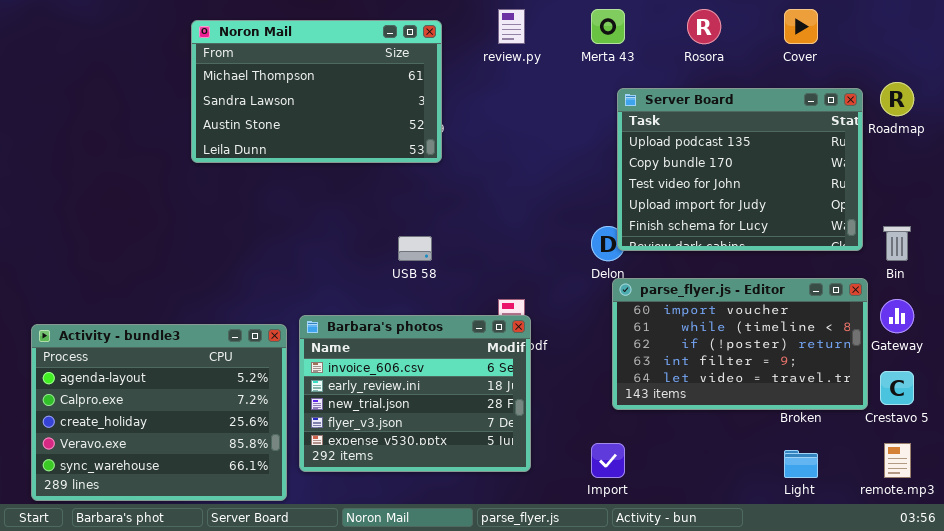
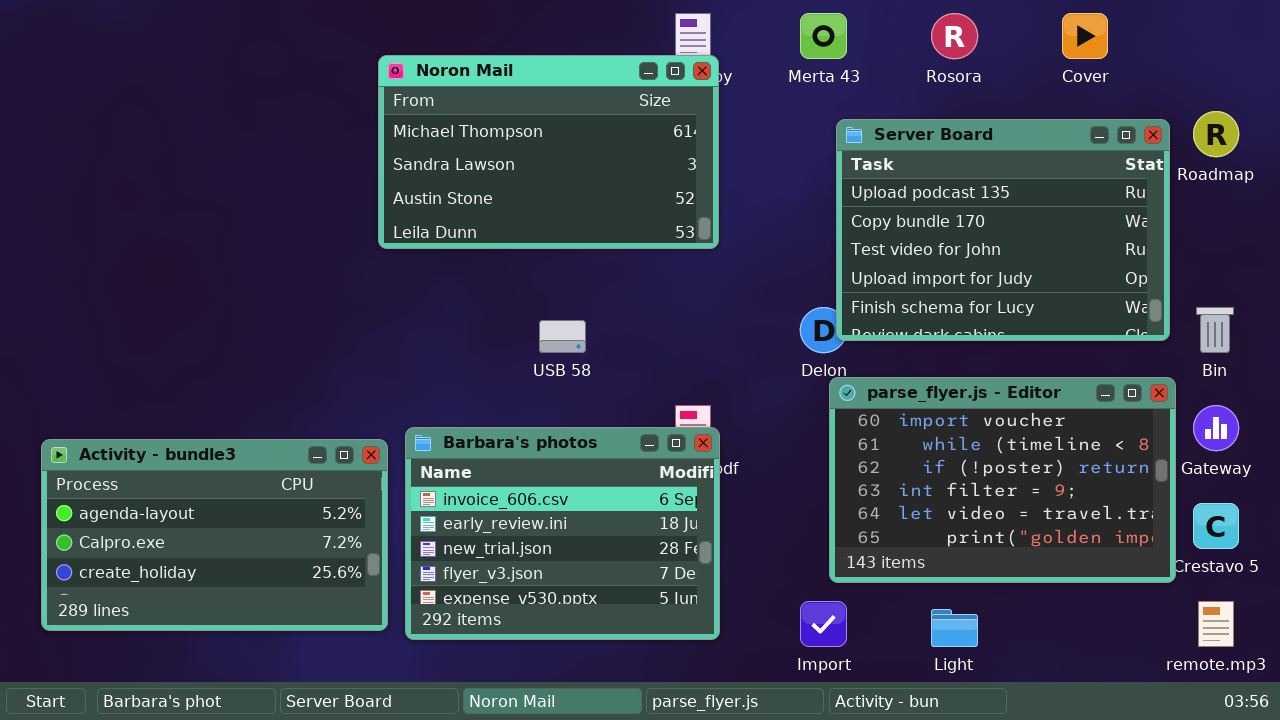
Noron Mail: [191,20,442,163] -> [378,55,719,249], moved
parse_flyer.js - Editor: [612,278,868,410] -> [829,377,1176,583], resized
Activity - bundle3: [31,324,287,501] -> [41,439,388,631], resized
Light: [784,450,818,478] -> [931,609,978,647], moved

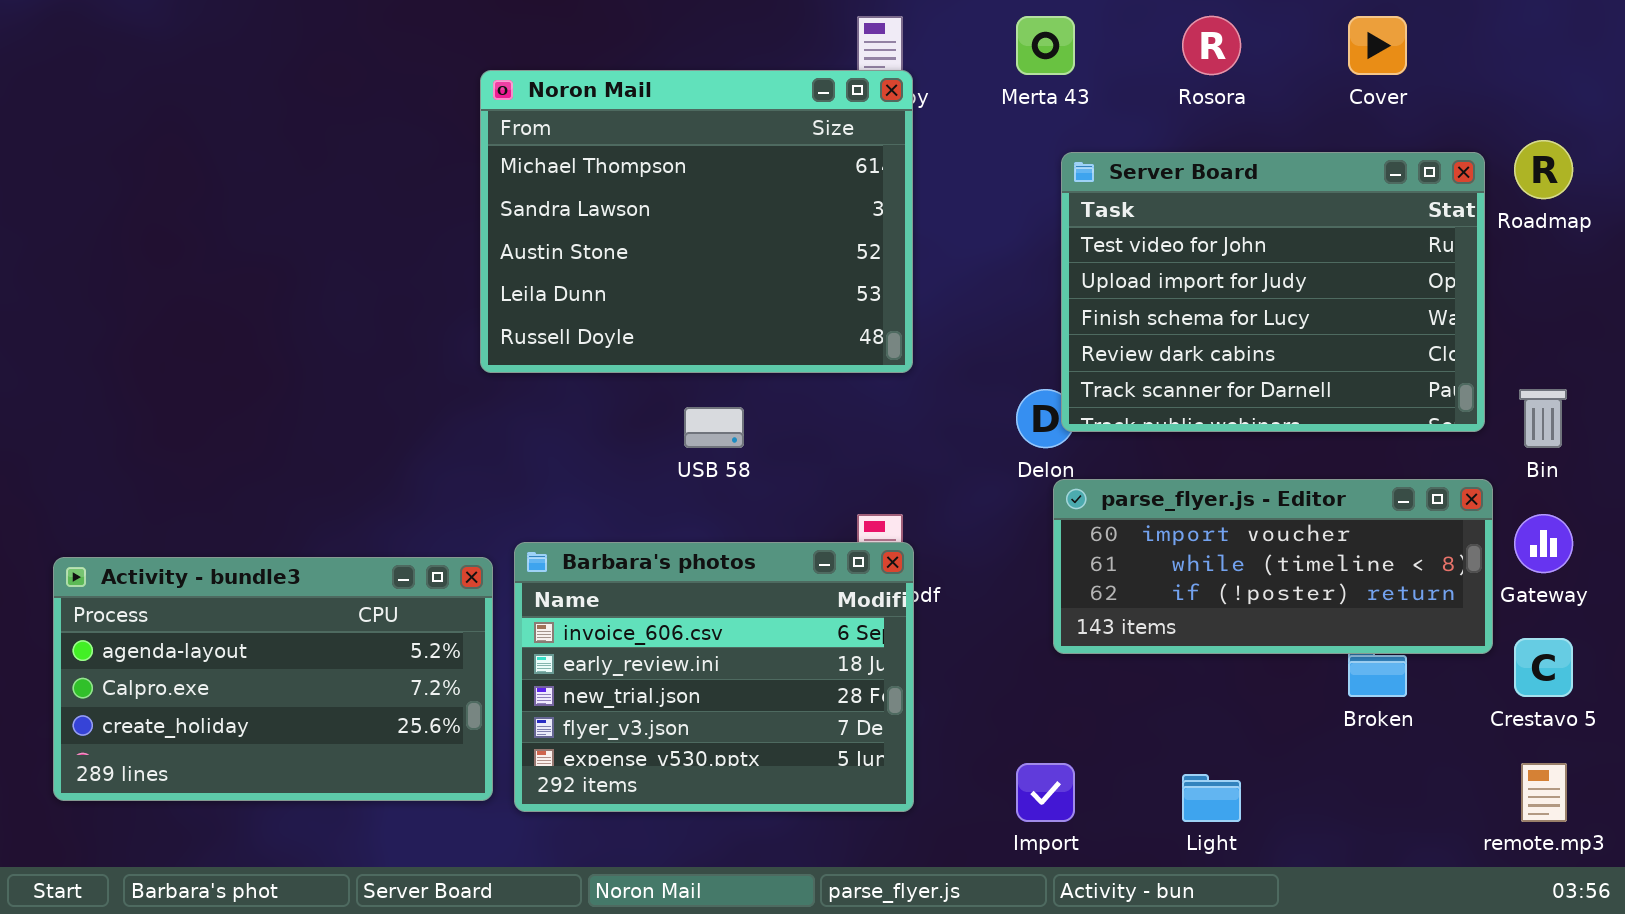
Noron Mail: [378,55,719,249] -> [480,70,913,373], resized
Server Board: [836,119,1170,341] -> [1061,152,1485,432], scrolled down 2 rows
parse_flyer.js - Editor: [829,377,1176,583] -> [1053,479,1493,654], resized

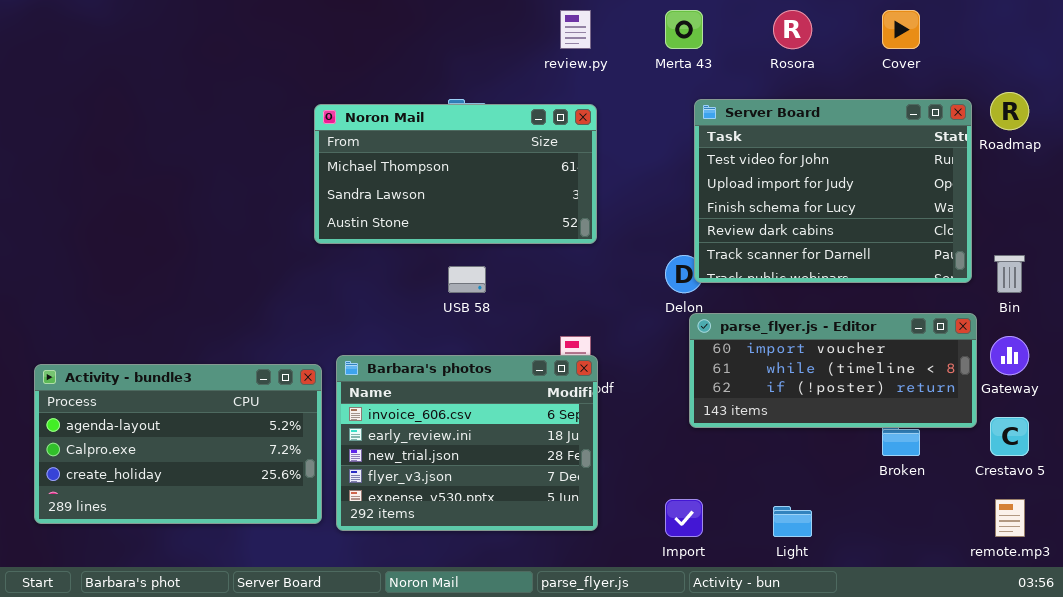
Noron Mail: [480,70,913,373] -> [314,104,597,244], resized

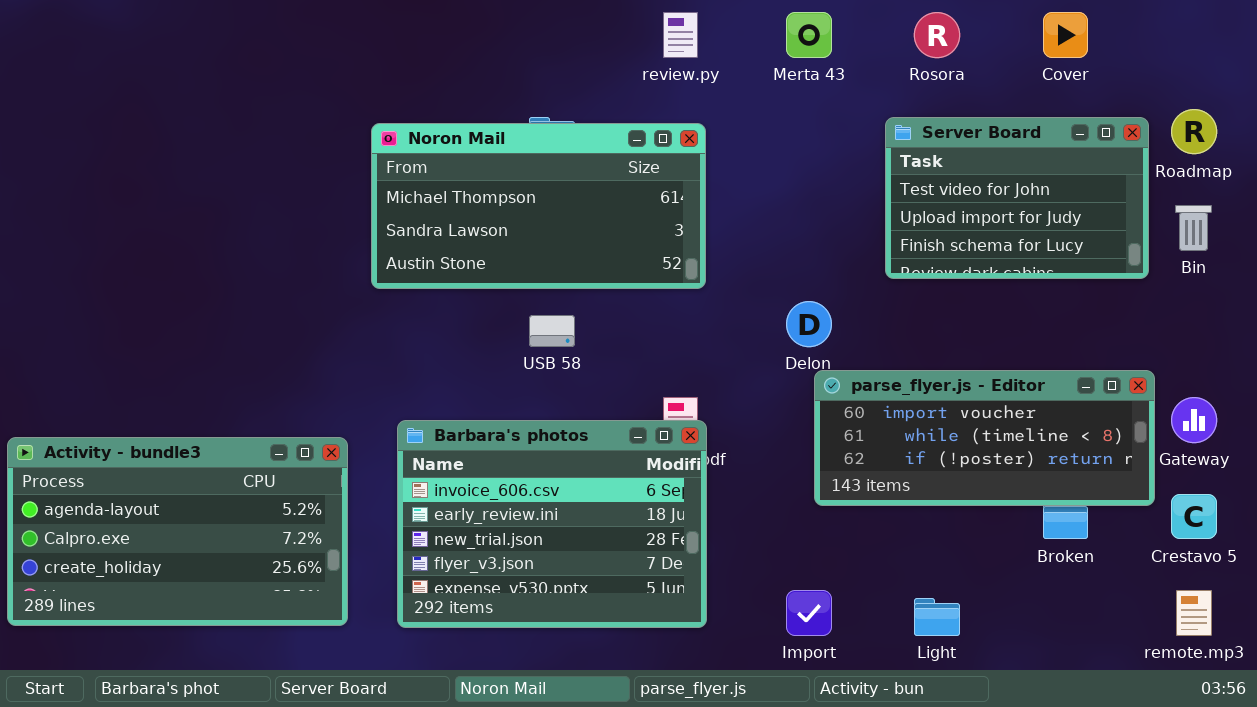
Server Board: [694,99,972,283] -> [885,117,1149,279], resized
Bin: [994,255,1025,293] -> [1175,205,1212,251], moved
Activity - bundle3: [34,364,322,524] -> [7,437,348,626], moved

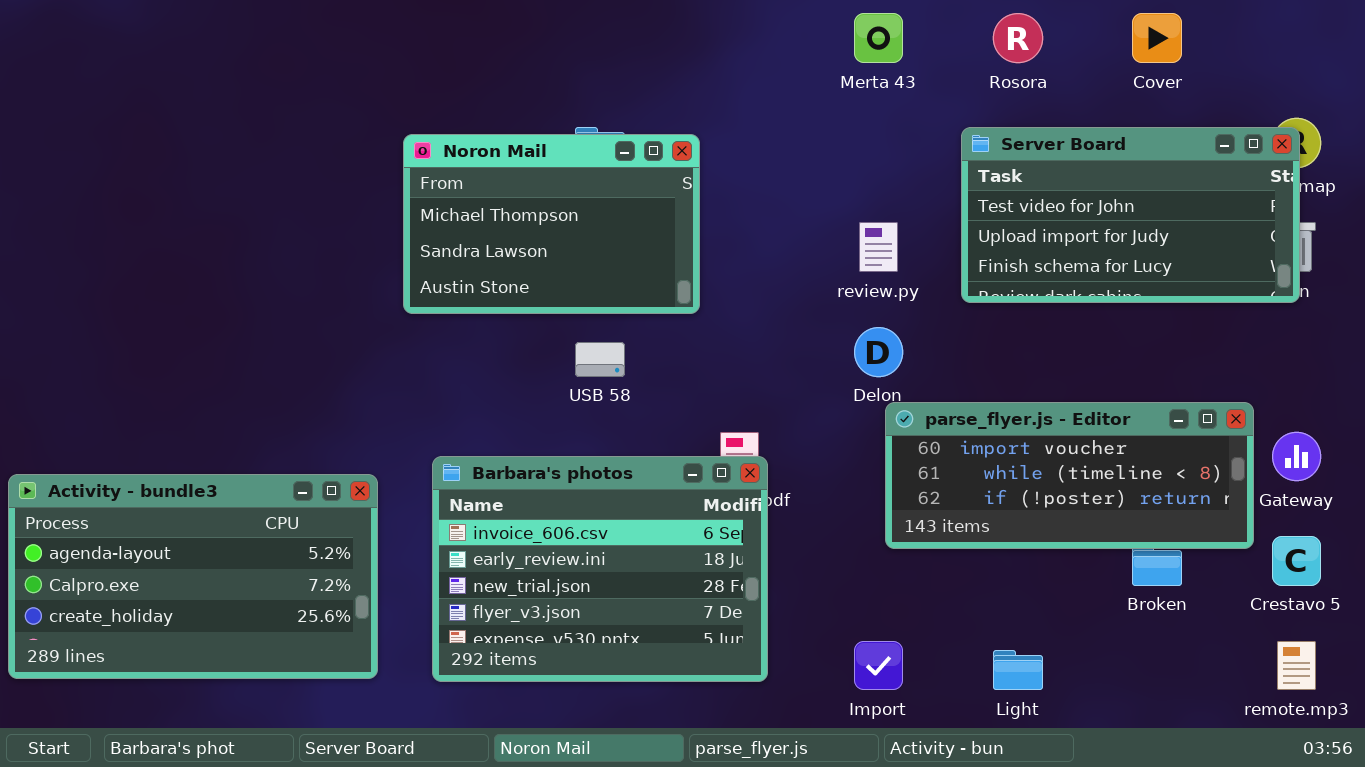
review.py: [663,12,698,58] -> [859,222,898,272], moved
Server Board: [885,117,1149,279] -> [961,127,1300,303], resized
Noron Mail: [371,123,706,289] -> [403,134,700,314], resized

